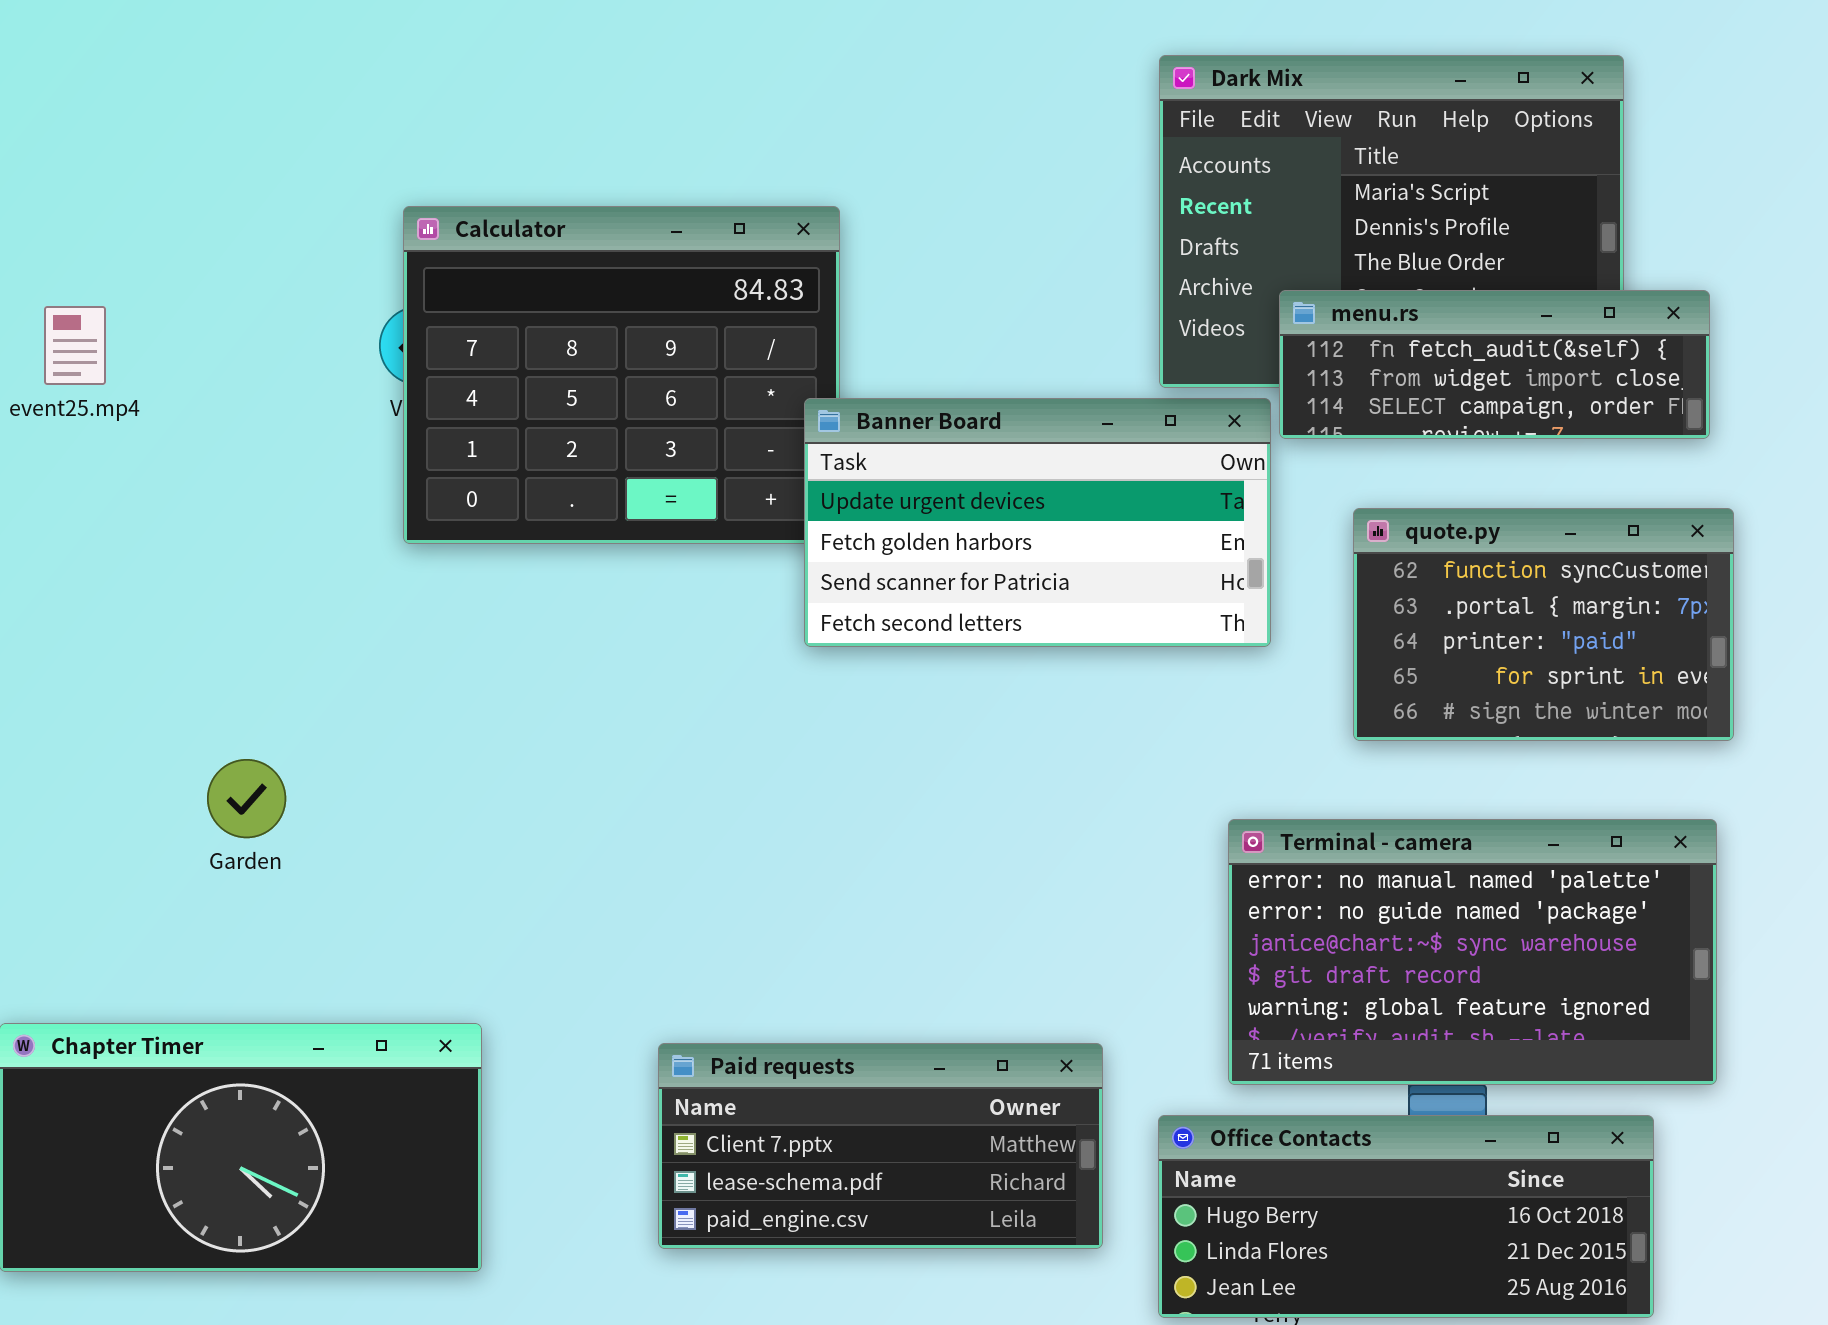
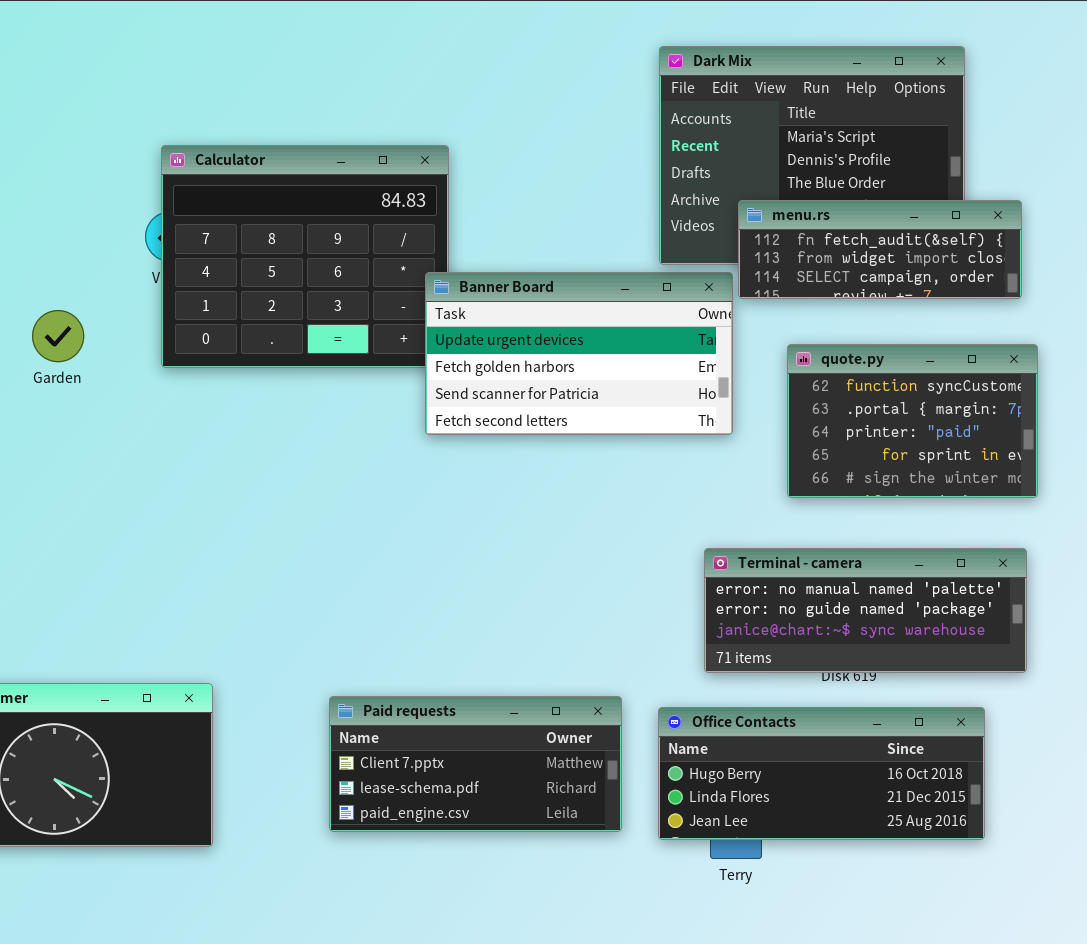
Garden: [207,759,286,838] -> [32,310,84,362], moved
Terminal - camera: [1228,819,1717,1085] -> [704,548,1027,673], resized
Office Contacts: [1158,1115,1654,1318] -> [658,707,985,840], moved

